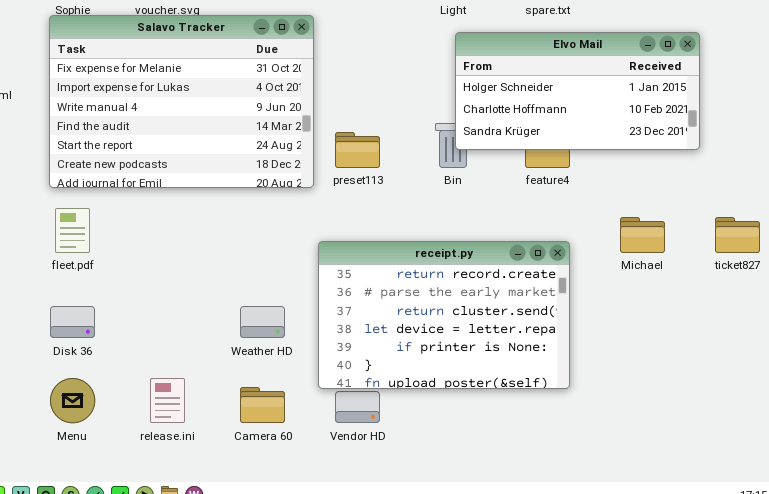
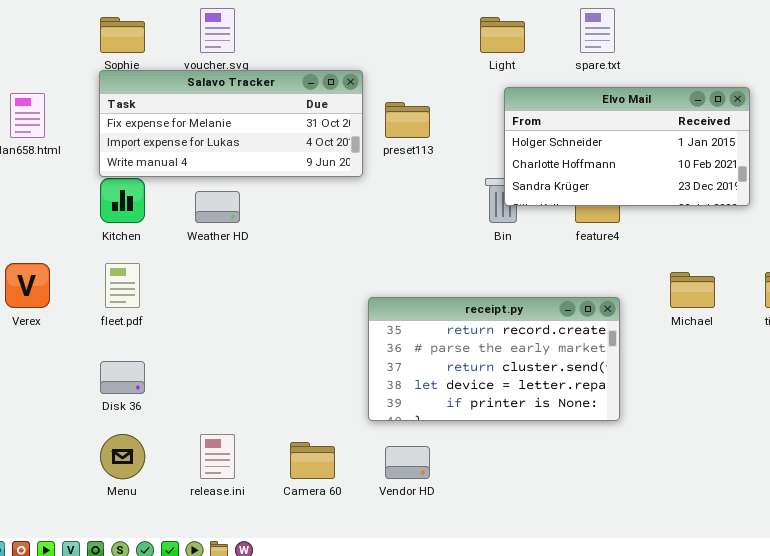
Salavo Tracker: [49,15,314,188] -> [99,70,363,177], resized
preset113: [335,132,380,168] -> [385,102,430,138], moved
receipt.py: [318,241,570,389] -> [368,297,620,421], resized
Weather HD: [240,306,285,338] -> [195,191,240,223], moved

